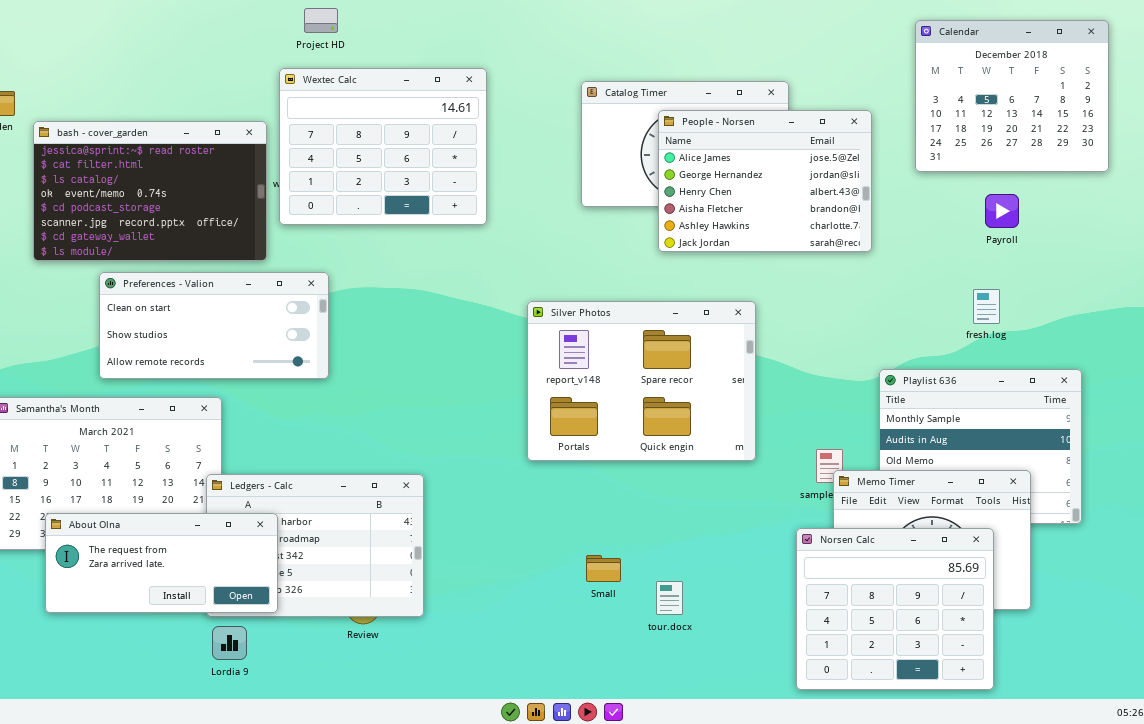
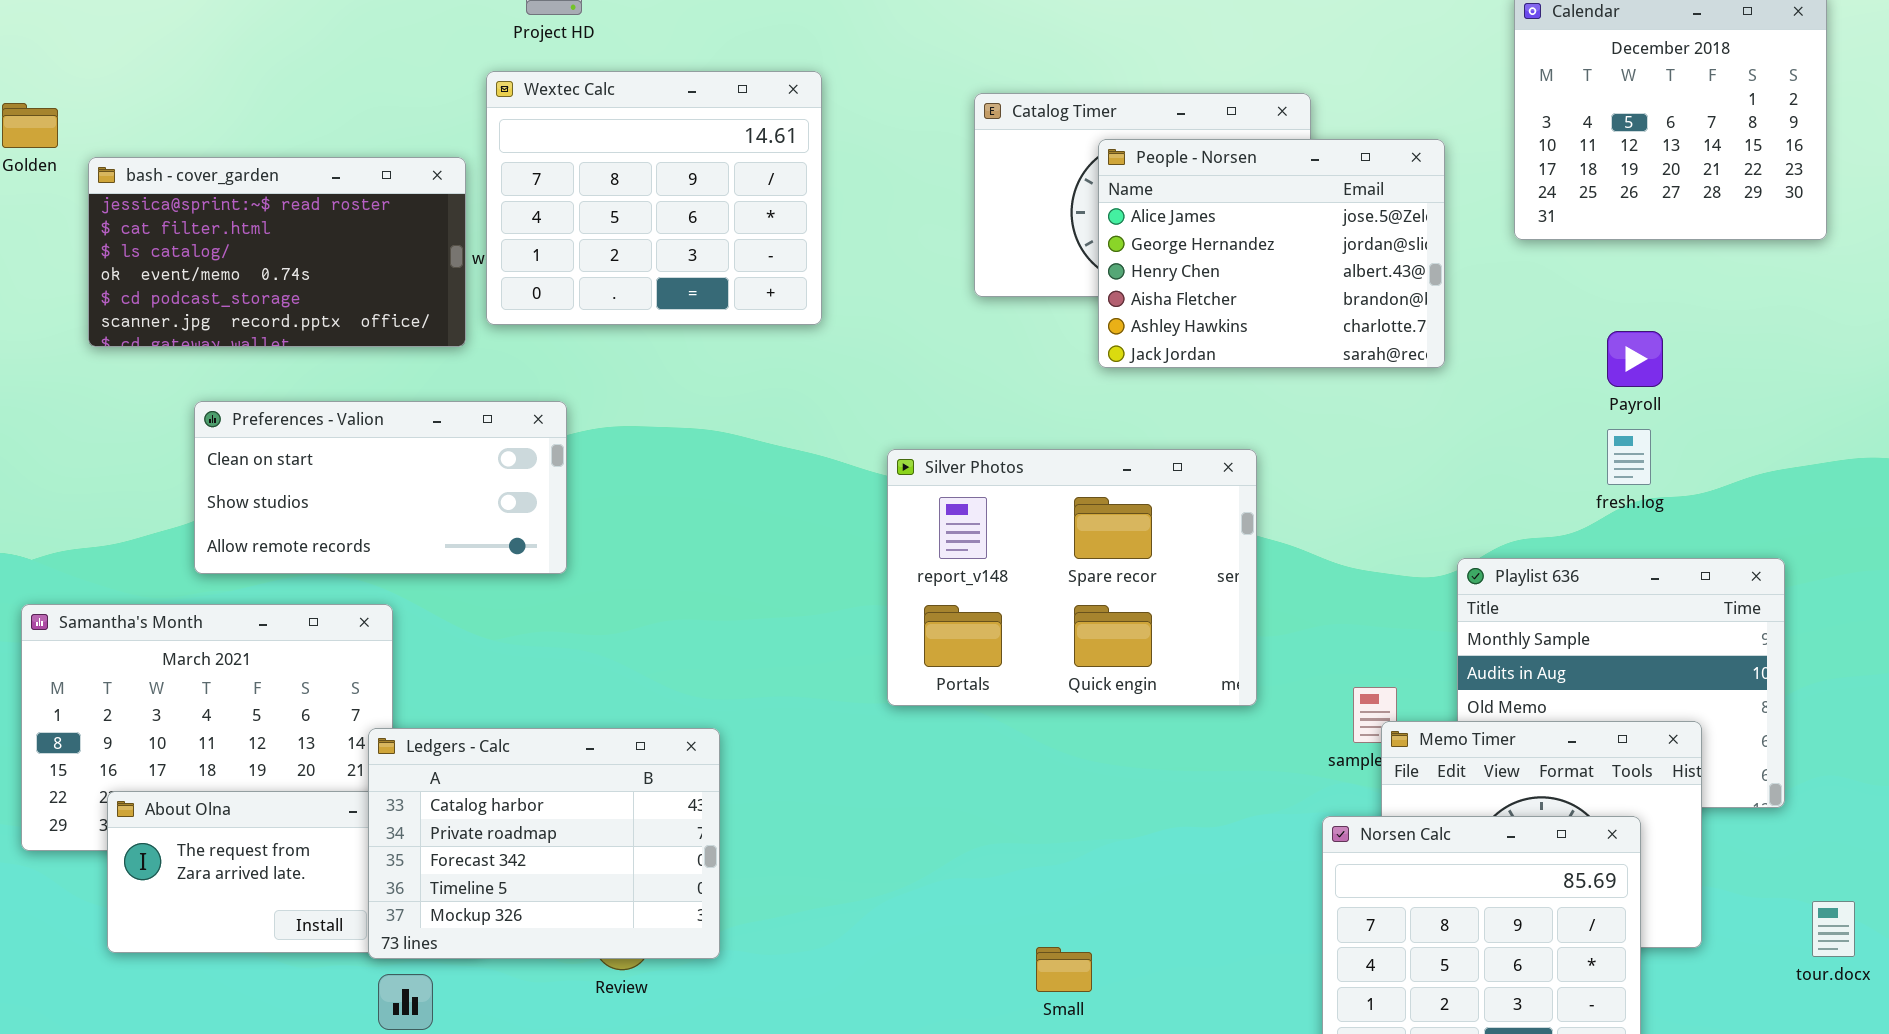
bash - cover_garden: [33,121,267,261] -> [88,157,466,347], resized
Payroll: [985,194,1019,228] -> [1607,331,1663,387], moved
Ledgers - Calc: [206,474,424,617] -> [368,728,720,959], raised
Small: [586,555,621,582] -> [1036,947,1092,992], moved
tour.docx: [656,581,683,615] -> [1812,901,1855,957], moved

